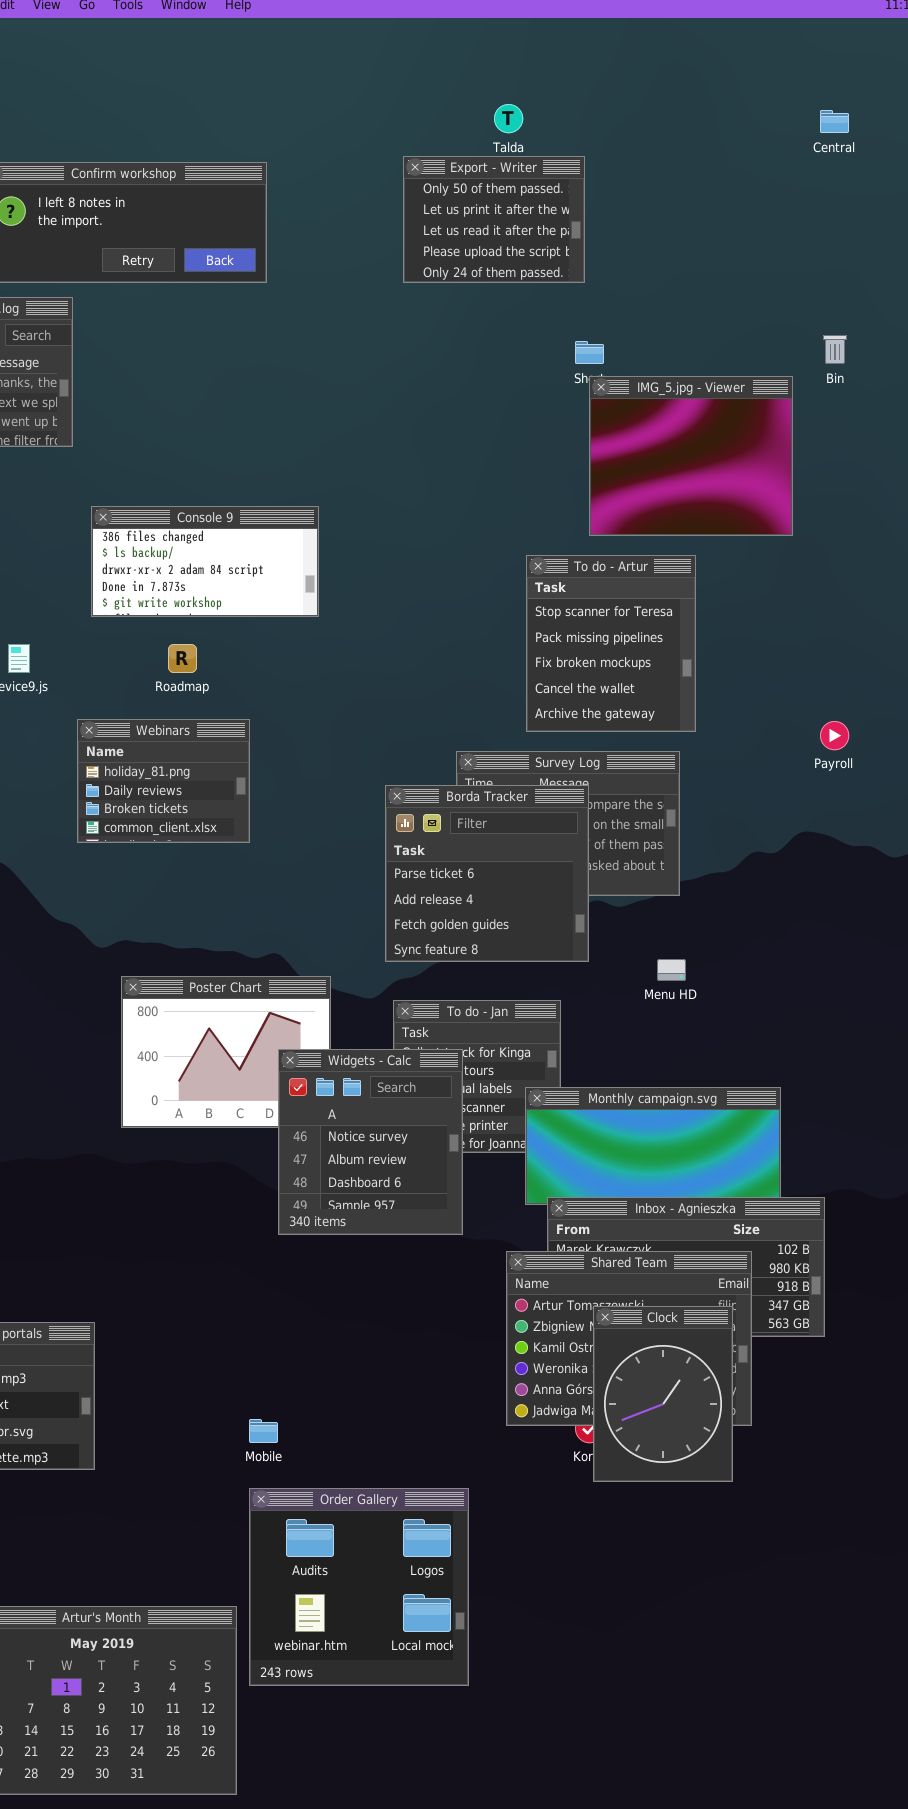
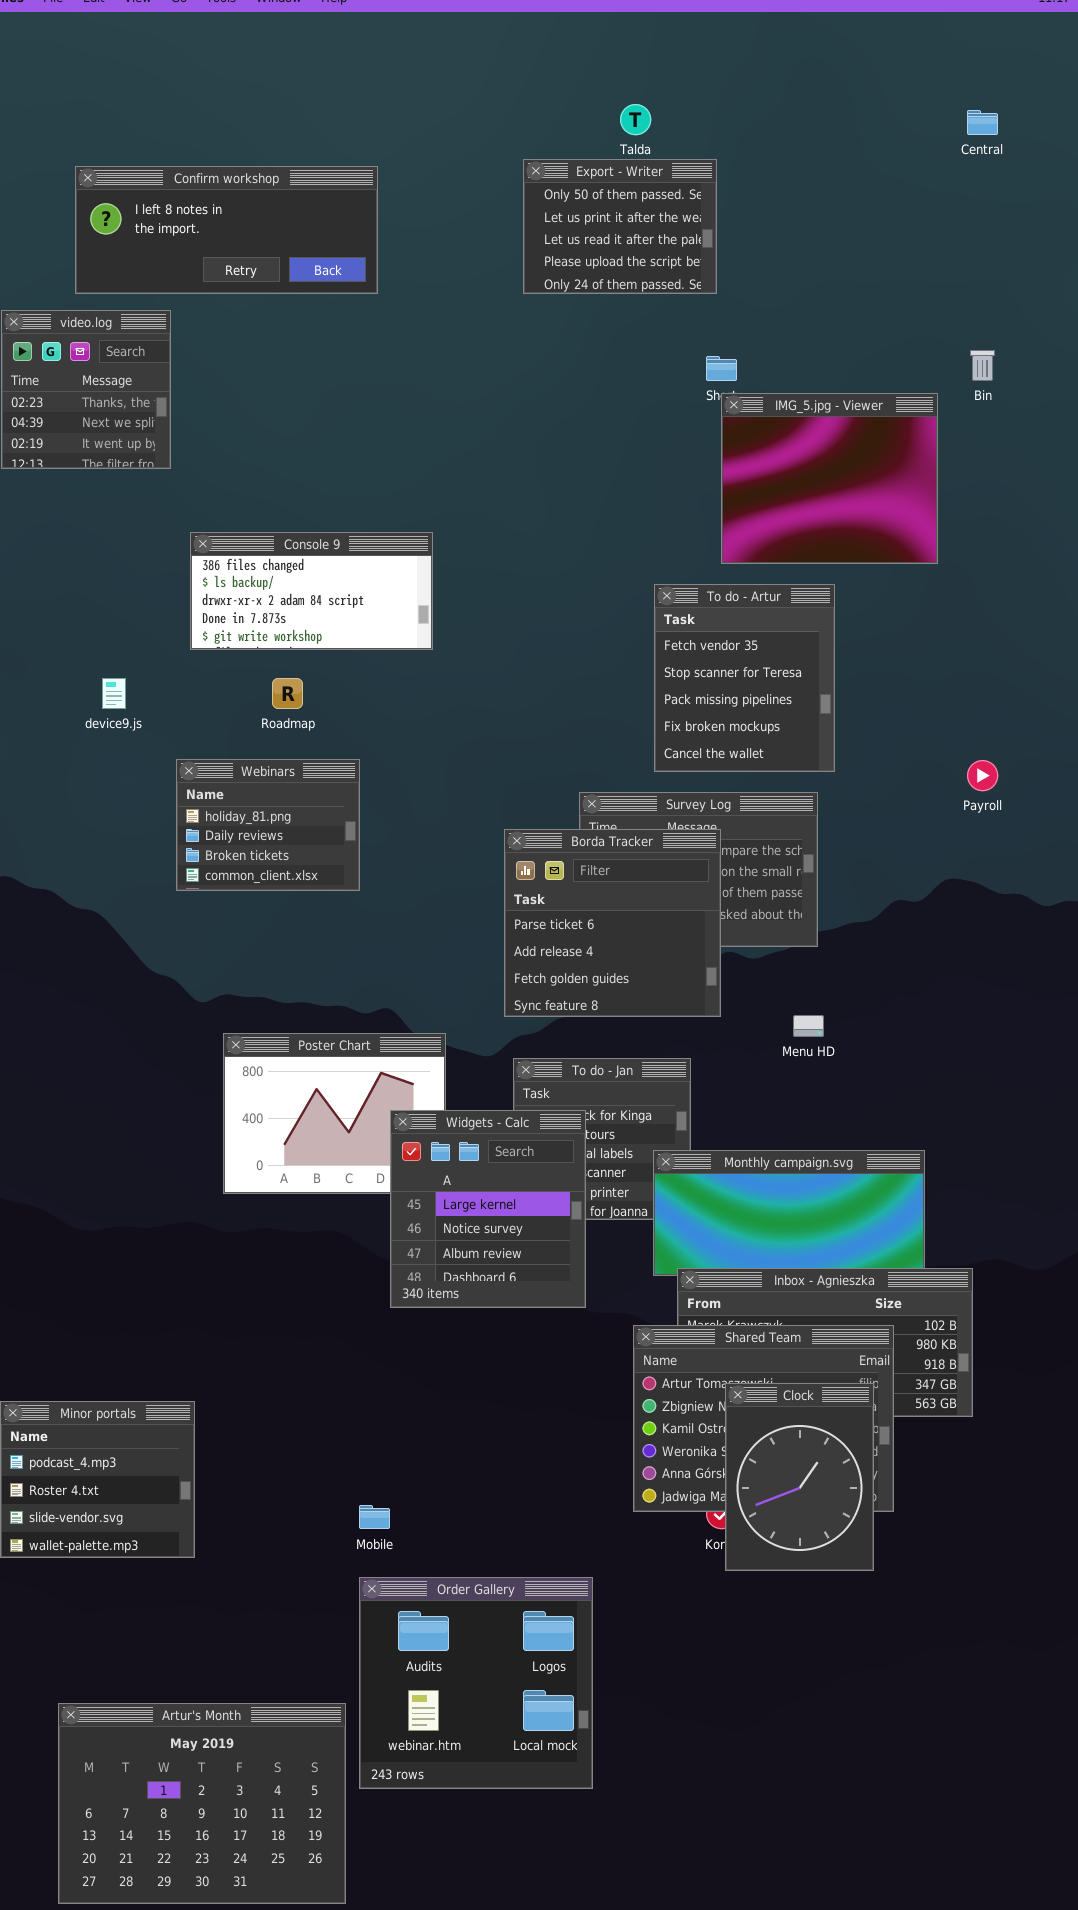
To do - Artur: [526,555,696,732] -> [654,584,835,772], scrolled up 1 row
Widgets - Calc: [278,1049,463,1235] -> [390,1110,586,1308], scrolled up 1 row

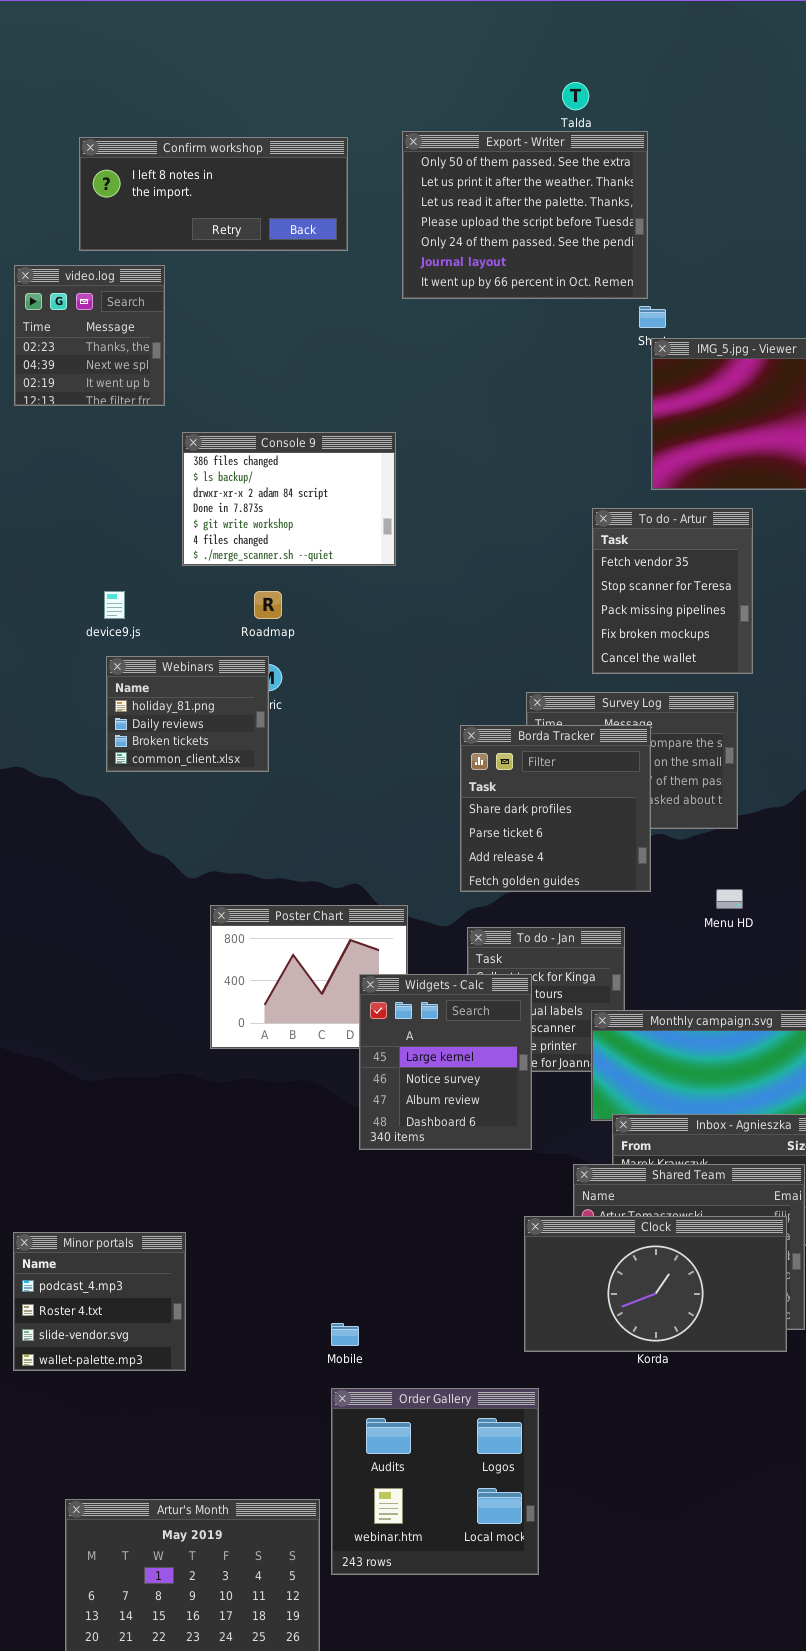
Export - Writer: [523,159,717,294] -> [402,131,648,299], resized
Console 9: [190,532,433,650] -> [182,432,396,566], resized
Webinars: [176,759,360,891] -> [106,656,269,772], moved
Borda Tracker: [504,829,721,1017] -> [460,725,651,892], scrolled up 1 row
Clock: [725,1383,874,1571] -> [524,1216,787,1352], resized

